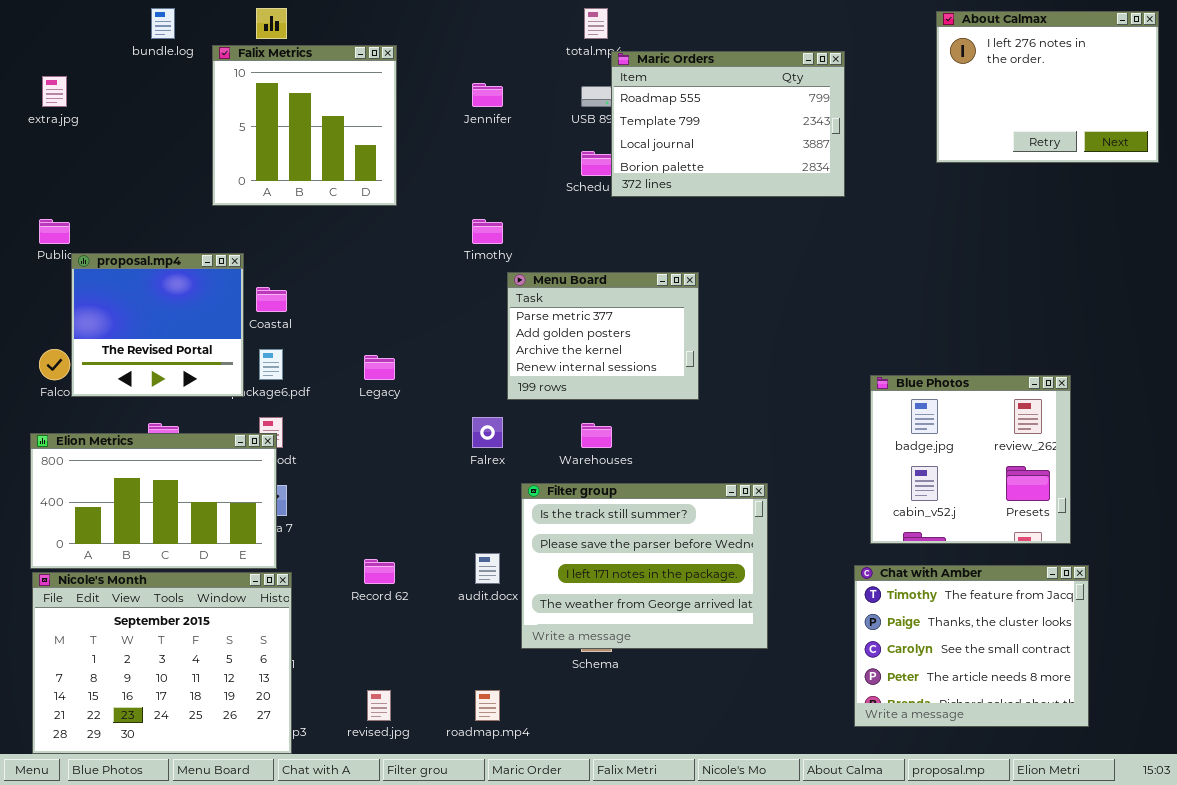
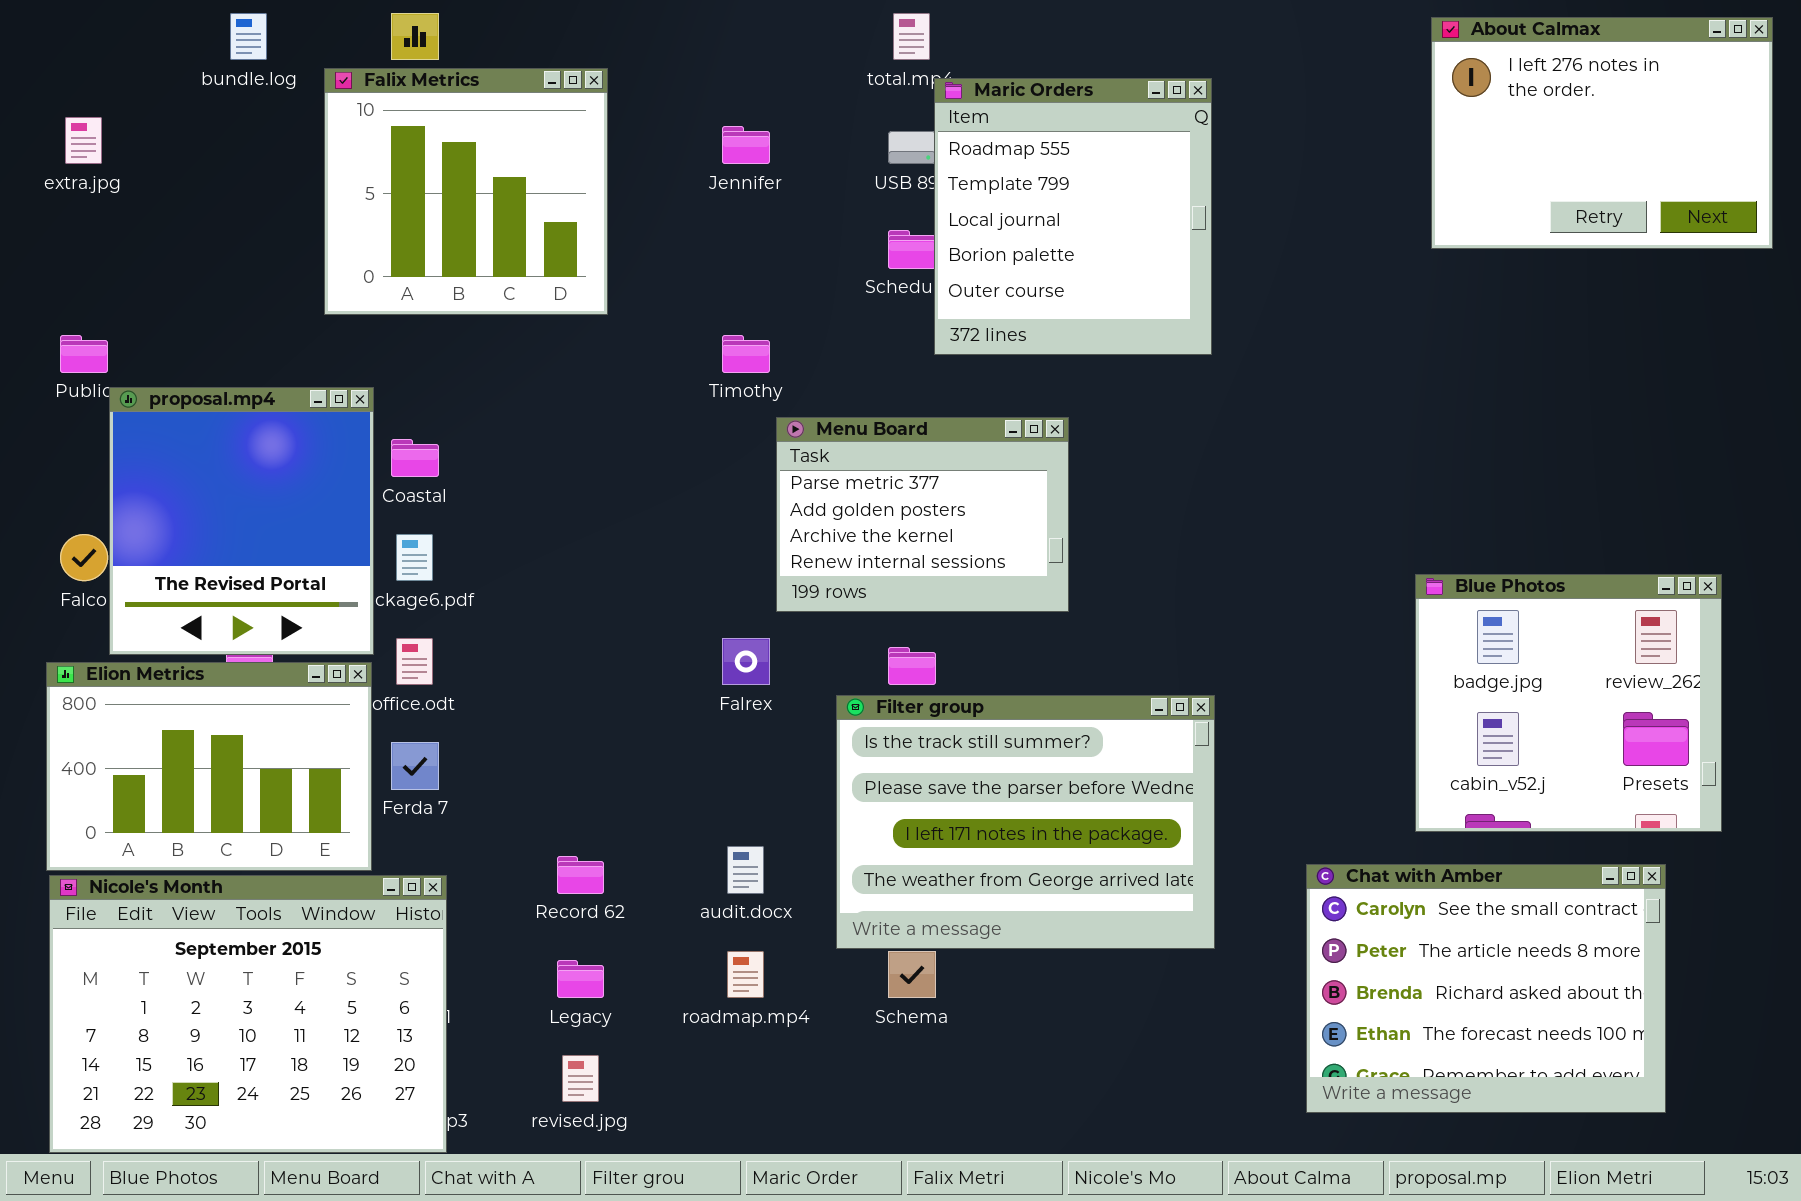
Maric Orders: [611,51,845,197] -> [934,78,1212,355], resized
proposal.mp4: [71,253,244,397] -> [109,387,374,655], resized
Legacy: [364,355,395,380] -> [557,960,604,998], moved
Blue Photos: [870,375,1071,544] -> [1415,574,1722,832], moved
Elion Metrics: [30,433,277,569] -> [46,662,372,871], resized
Filter group: [521,483,768,649] -> [836,695,1215,949], moved
Chat with Amber: [854,565,1089,727] -> [1306,864,1666,1113], scrolled down 2 rows
roadmap.mp4: [475,690,500,721] -> [727,951,764,998], moved

